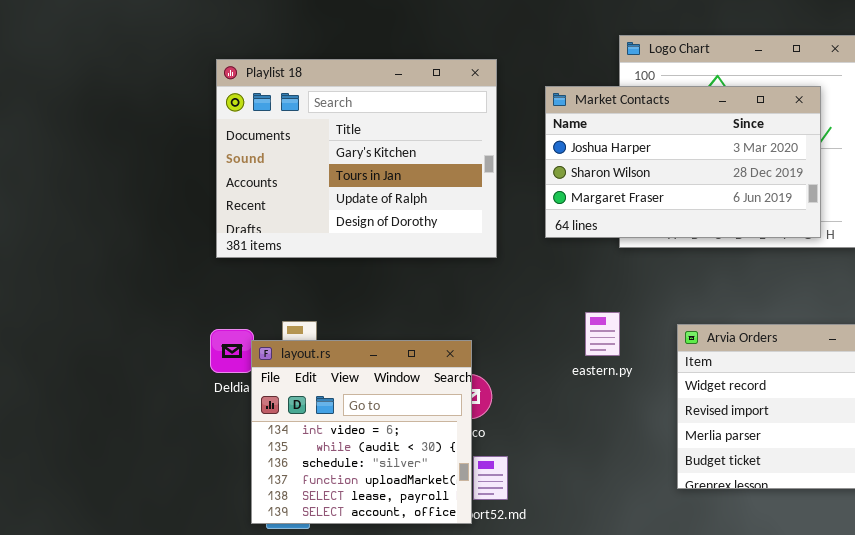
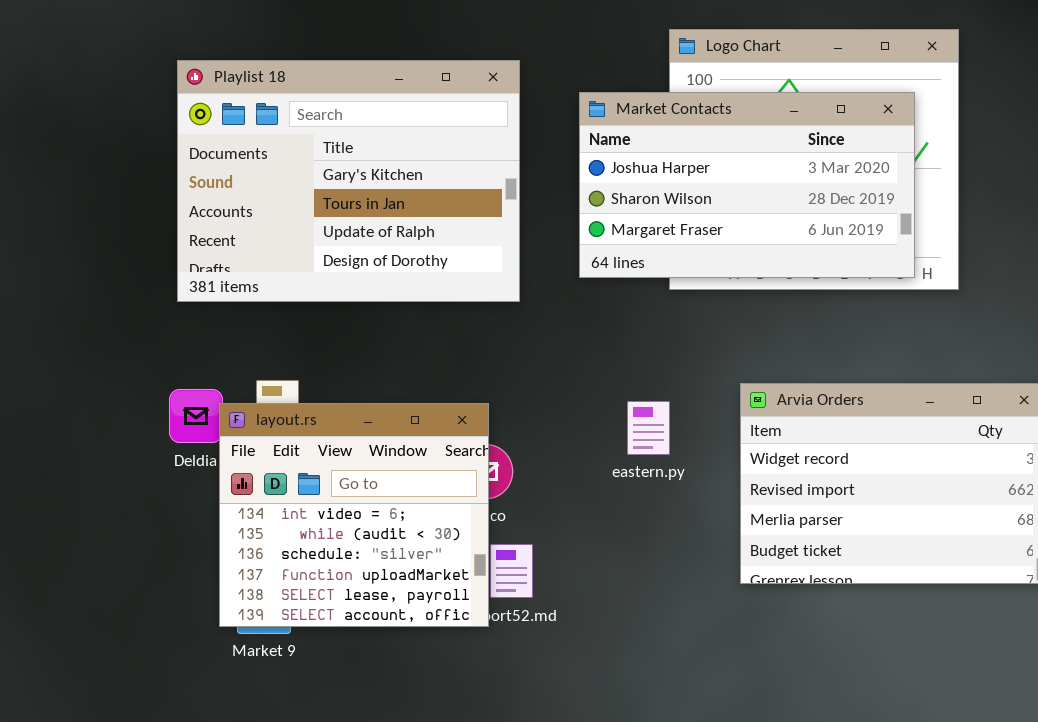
eastern.py: [585,312,620,356] -> [627,401,670,455], moved

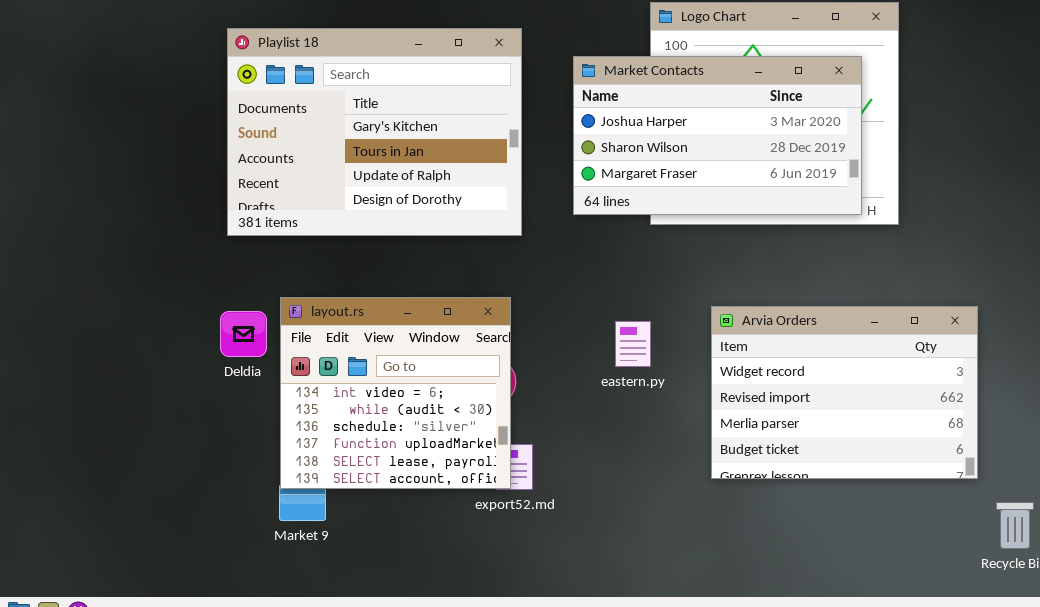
layout.rs: [219,403,489,627] -> [280,297,511,489], moved

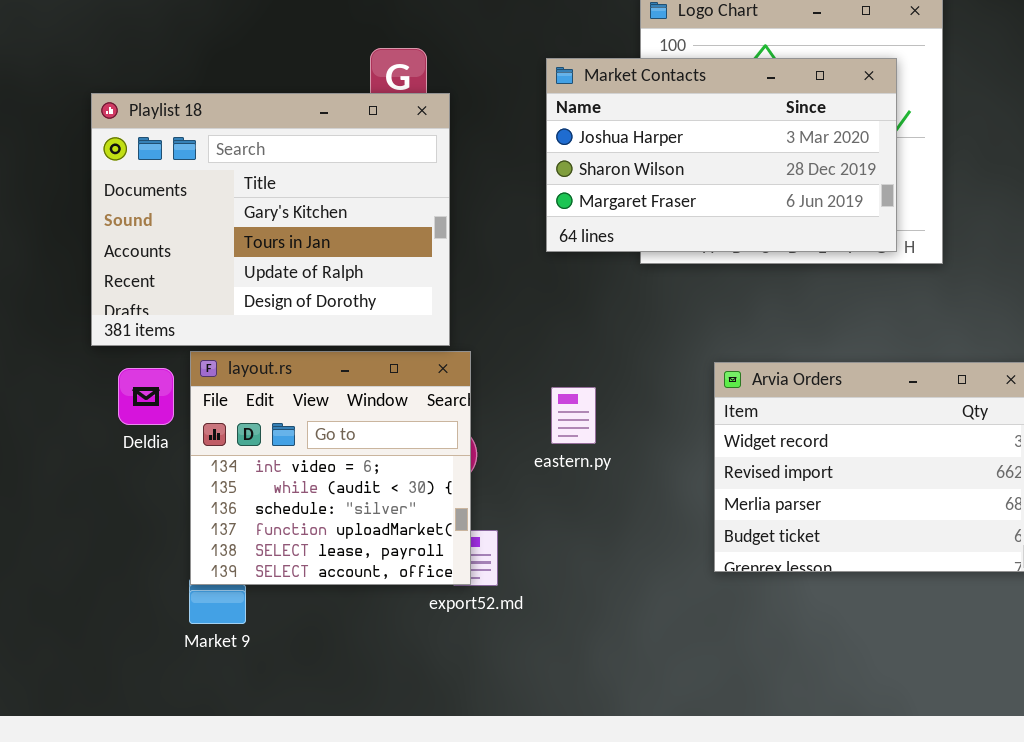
Playlist 18: [227,28,522,236] -> [91,93,450,346], moved
eastern.py: [615,321,651,367] -> [551,387,596,444], moved

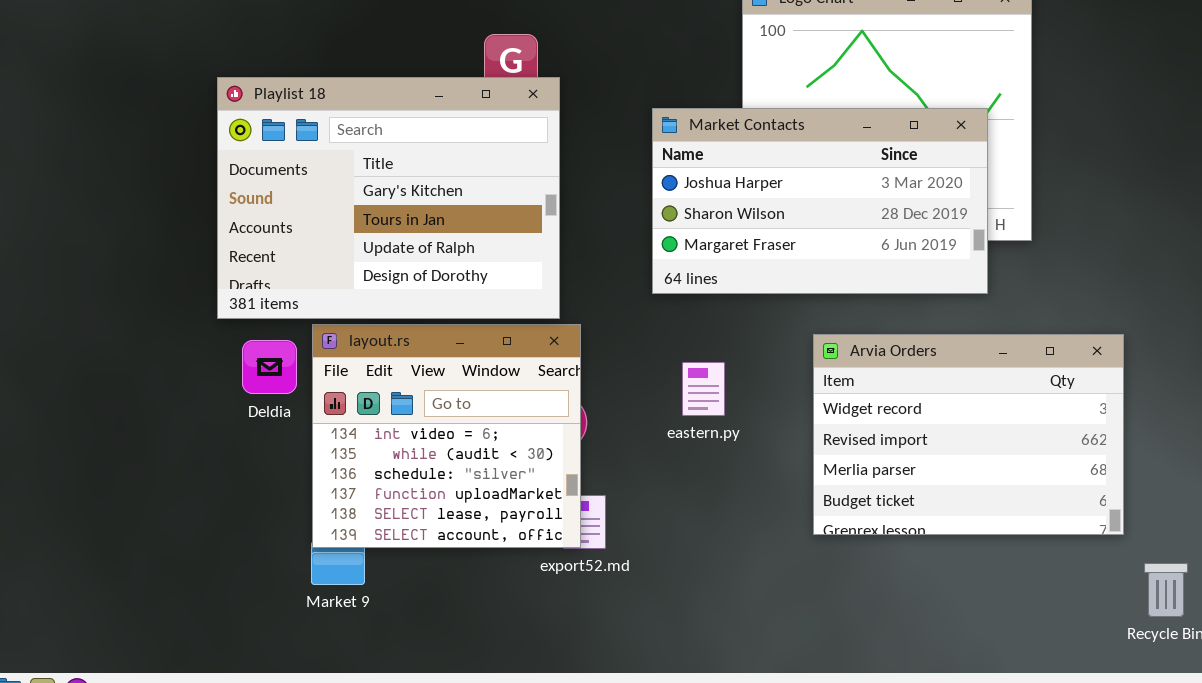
Market Contacts: [546,58,897,252] -> [652,108,988,294], moved
eastern.py: [551,387,596,444] -> [682,362,725,416], moved

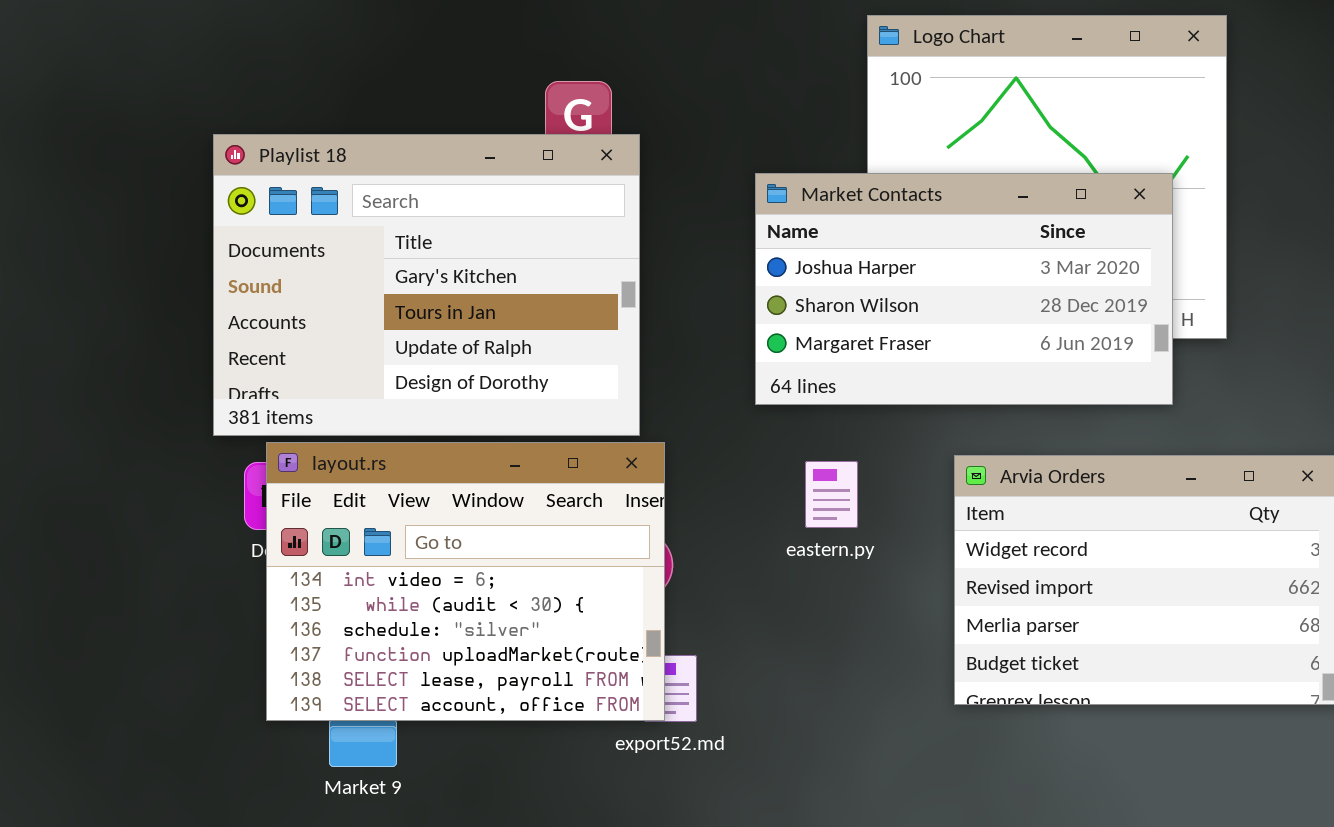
layout.rs: [312,324,581,548] -> [266,442,665,721], resized
eastern.py: [682,362,725,416] -> [805,461,858,528], moved

